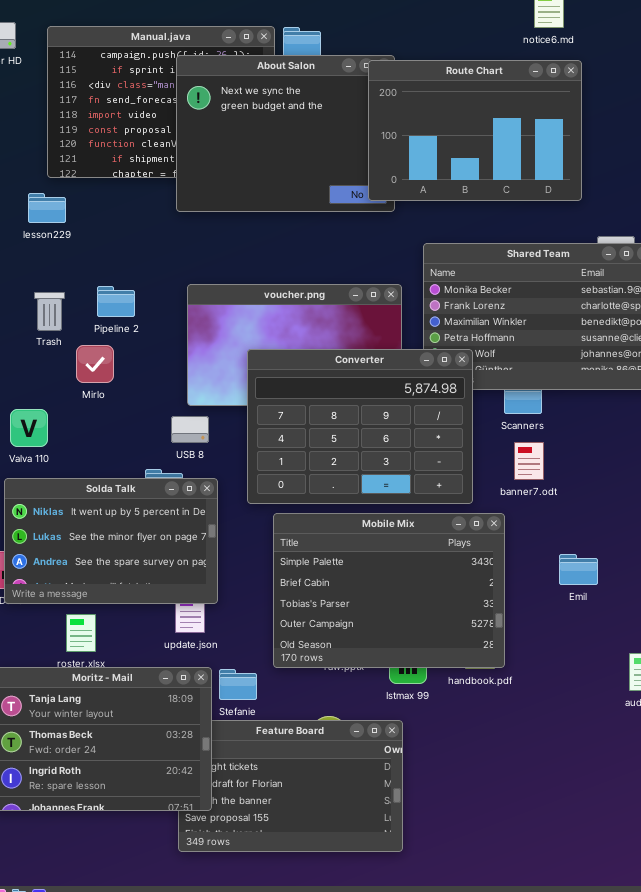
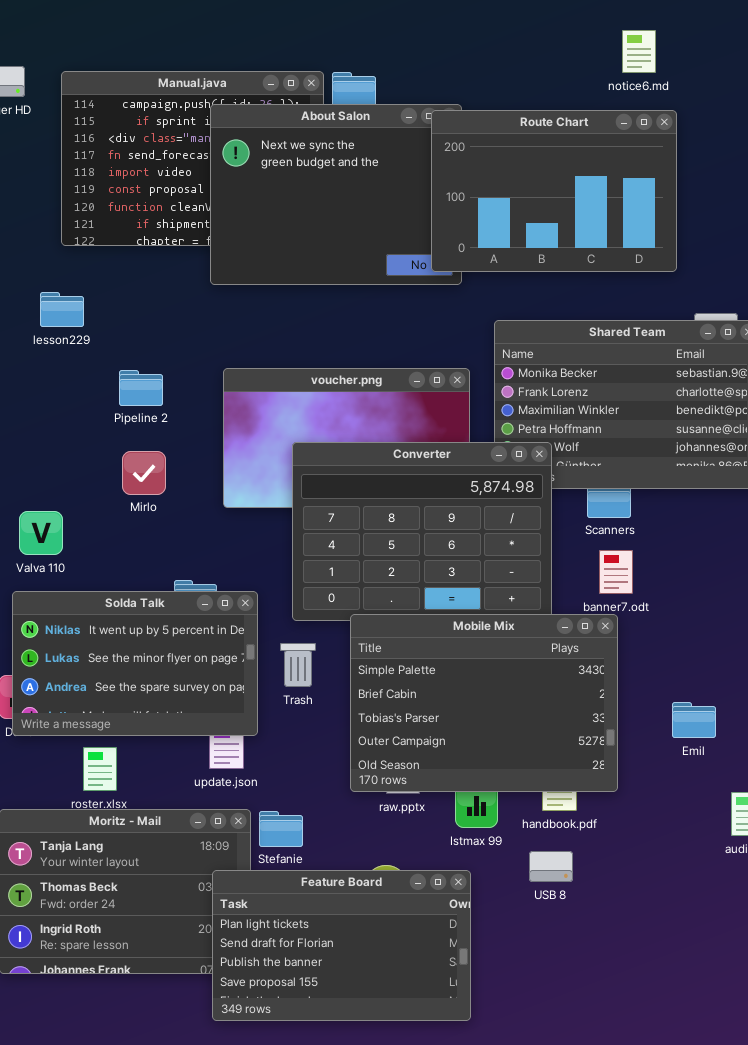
lesson229: [28,193,66,223] -> [40,292,84,327], moved
Trash: [34,292,65,331] -> [280,643,316,687], moved
Mirlo: [76,345,114,383] -> [122,451,166,495], moved
USB 8: [171,416,209,443] -> [529,851,573,882], moved
Mobile Mix: [273,513,505,668] -> [350,614,618,792], moved
Emil: [559,554,598,585] -> [672,702,716,738], moved
Feature Board: [178,720,403,852] -> [212,870,471,1021], raised

